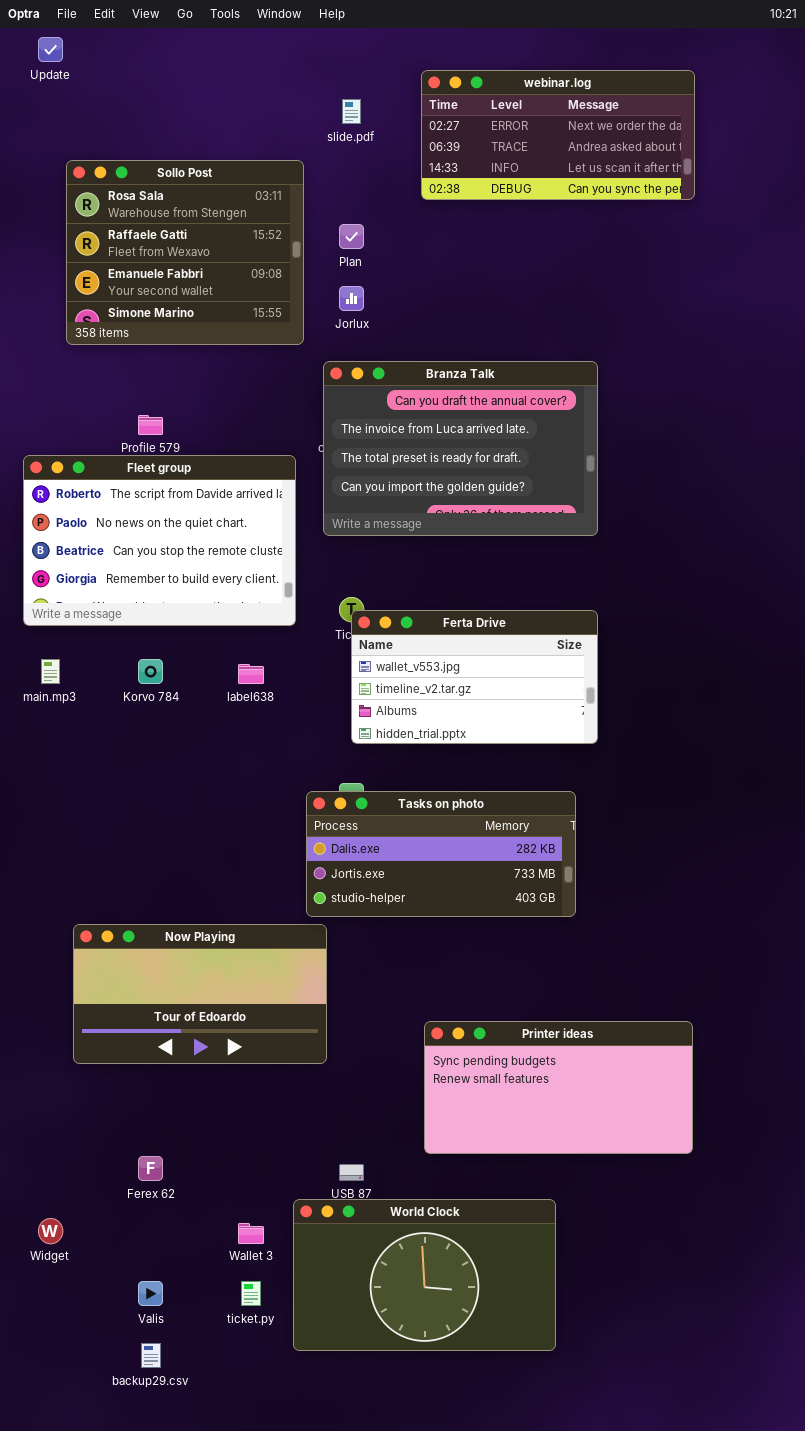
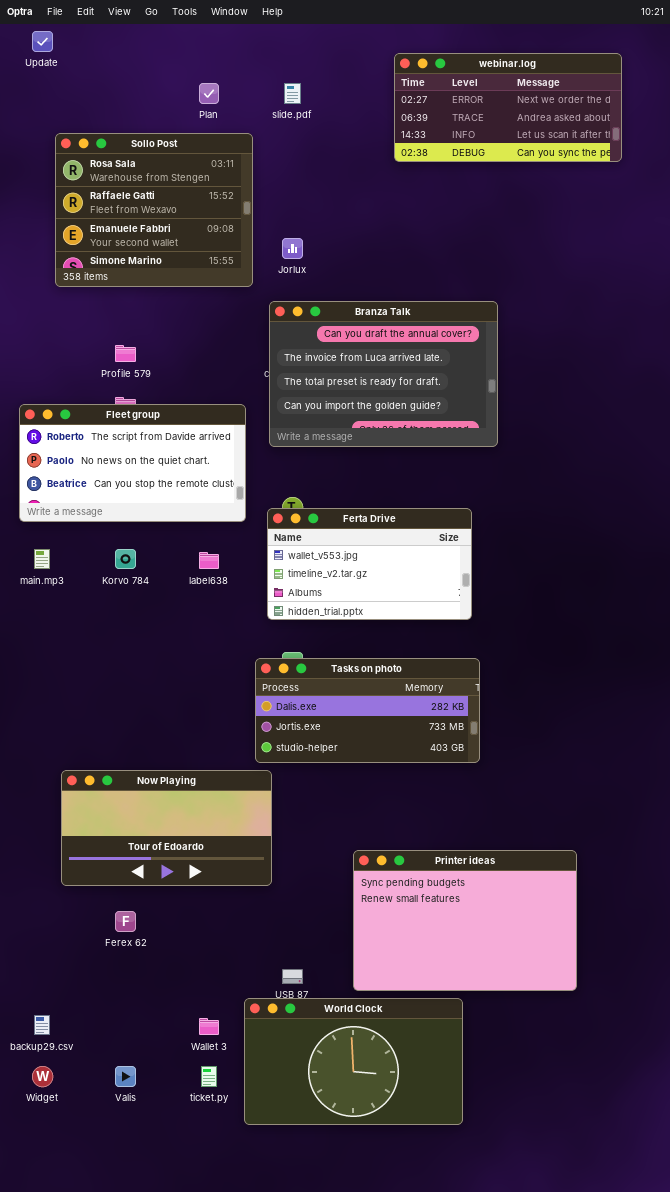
webinar.log: [421,70,695,200] -> [394,53,622,162], moved
Plan: [339,224,364,249] -> [199,83,219,104], moved
Fleet group: [23,455,296,626] -> [19,404,246,522], resized
Ferta Drive: [351,610,598,744] -> [267,508,472,620], moved
Printer ideas: [424,1021,693,1154] -> [353,850,577,991], resized
Ferex 62: [138,1156,163,1181] -> [115,911,136,932], moved
Widget: [38,1218,63,1244] -> [32,1066,53,1087], moved
backup29.csv: [141,1343,161,1368] -> [34,1015,50,1035], moved

